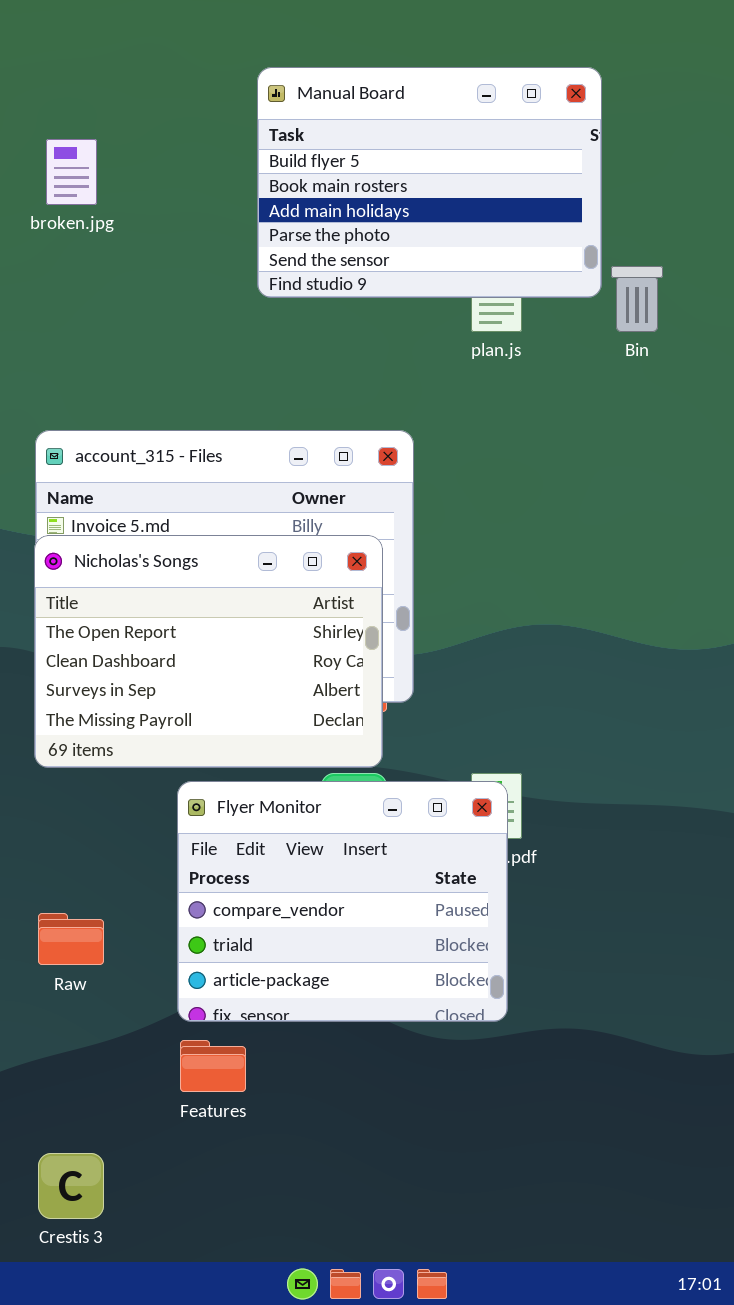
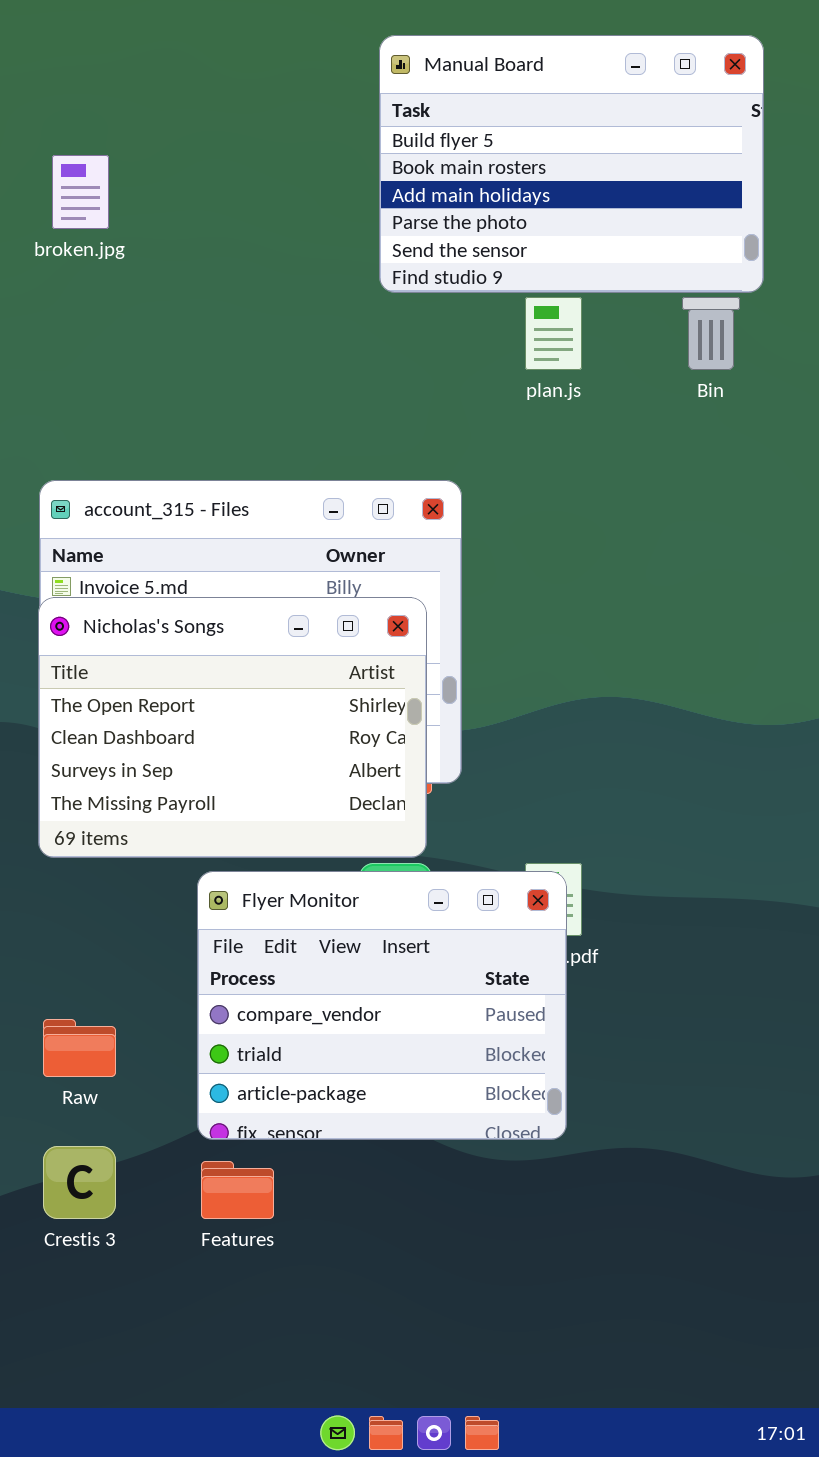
Manual Board: [257,67,602,298] -> [379,35,764,293], moved
Crestis 3: [38,1153,104,1219] -> [43,1146,116,1219], moved

